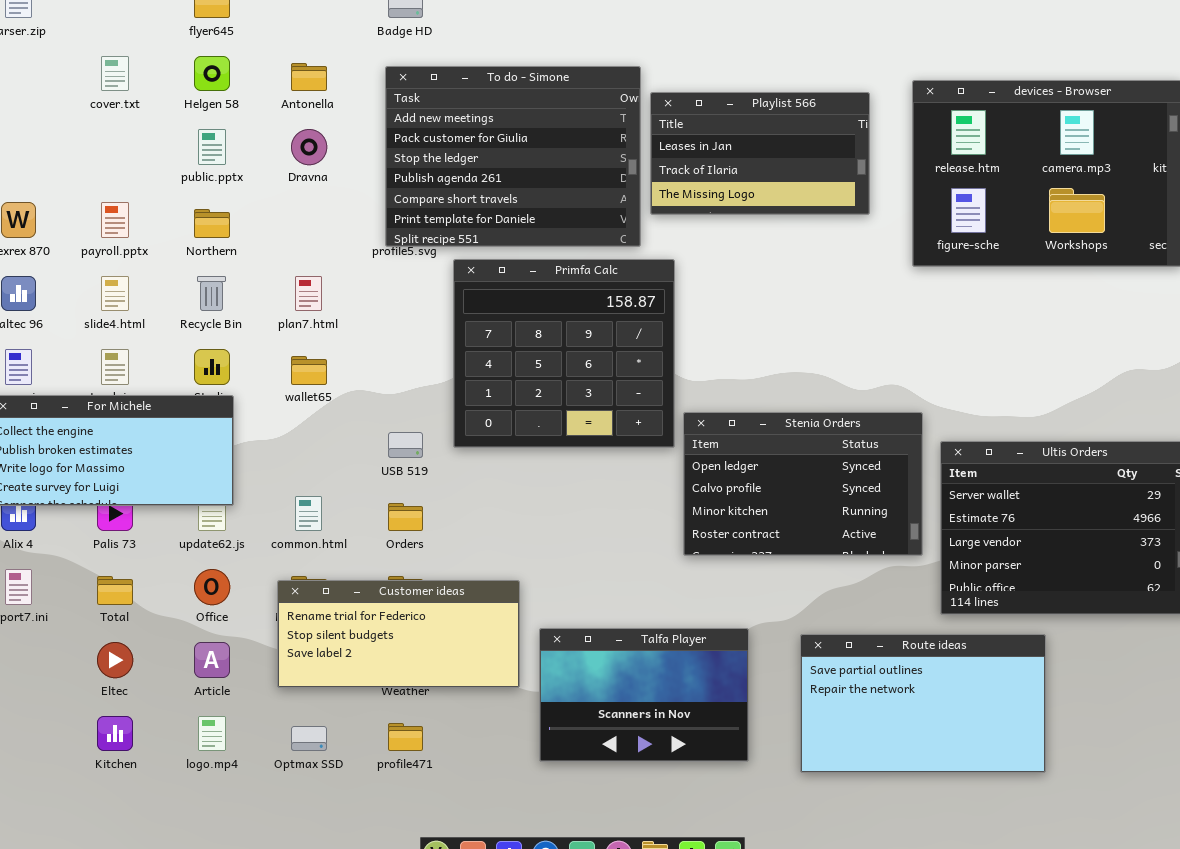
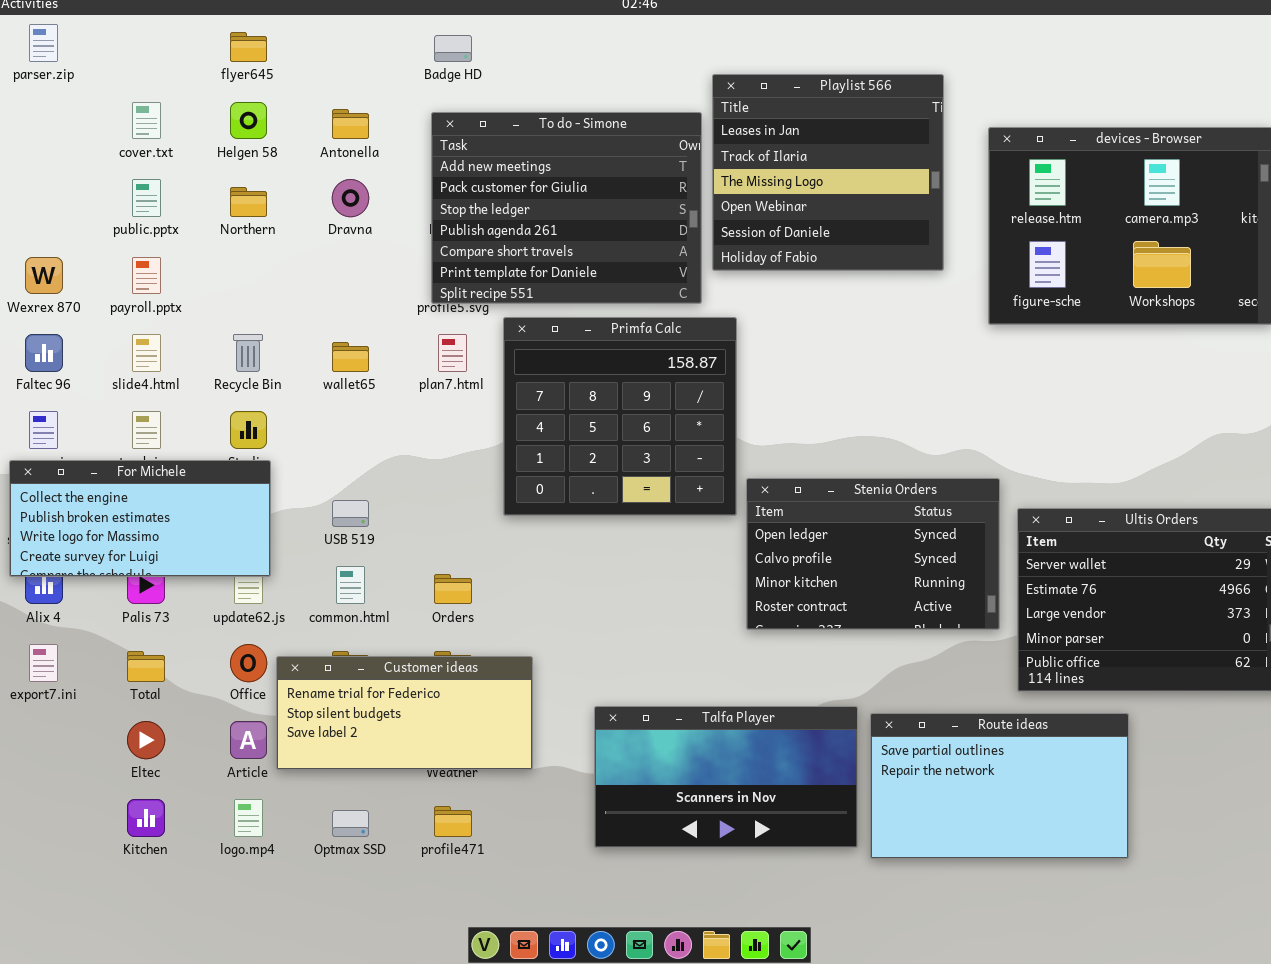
Playlist 566: [650,92,870,215] -> [712,74,944,271], resized
public.pptx: [198,129,226,165] -> [132,179,161,217], moved
Northern: [194,209,230,238] -> [230,187,267,217], moved
plan7.html: [295,276,322,311] -> [438,334,467,372], moved
wallet65: [291,356,327,385] -> [332,342,369,372], moved
USB 519: [388,432,423,458] -> [332,500,369,527], moved
Customer ideas: [277,580,520,688] -> [276,656,533,770], moved
Talfa Player: [539,628,749,762] -> [594,706,858,848], resized

